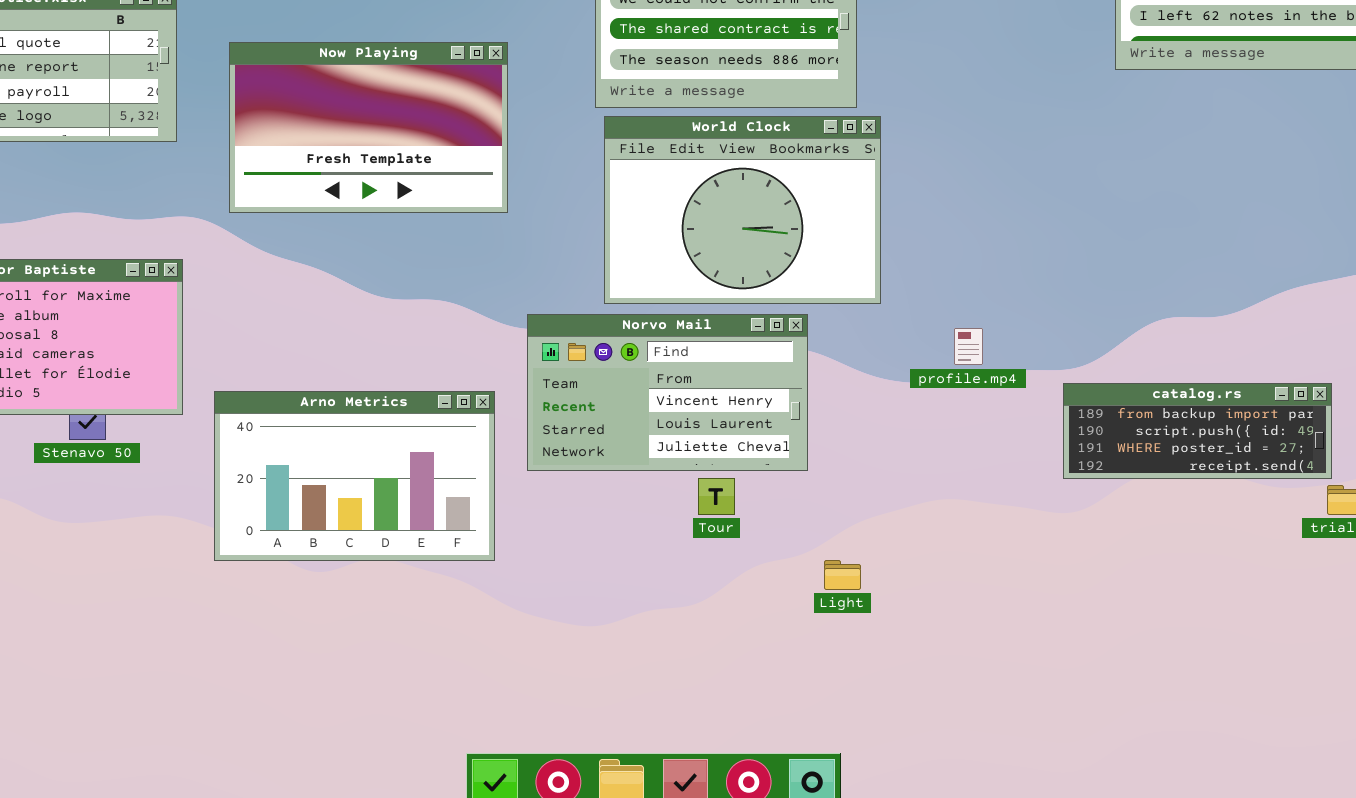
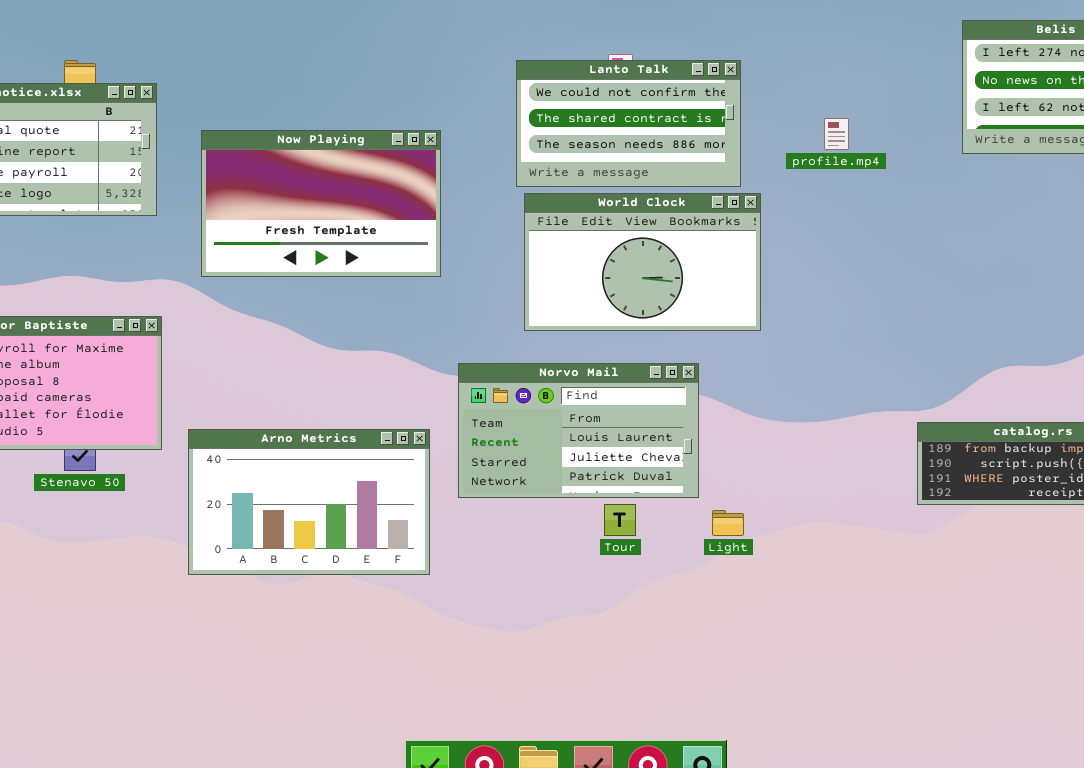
World Clock: [604,116,881,304] -> [524,193,761,331], resized
Norvo Mail: [527,314,808,471] -> [458,363,699,498], scrolled down 1 row
profile.mp4: [954,328,983,365] -> [824,118,849,150], moved
Light: [824,560,861,590] -> [712,510,744,536], moved

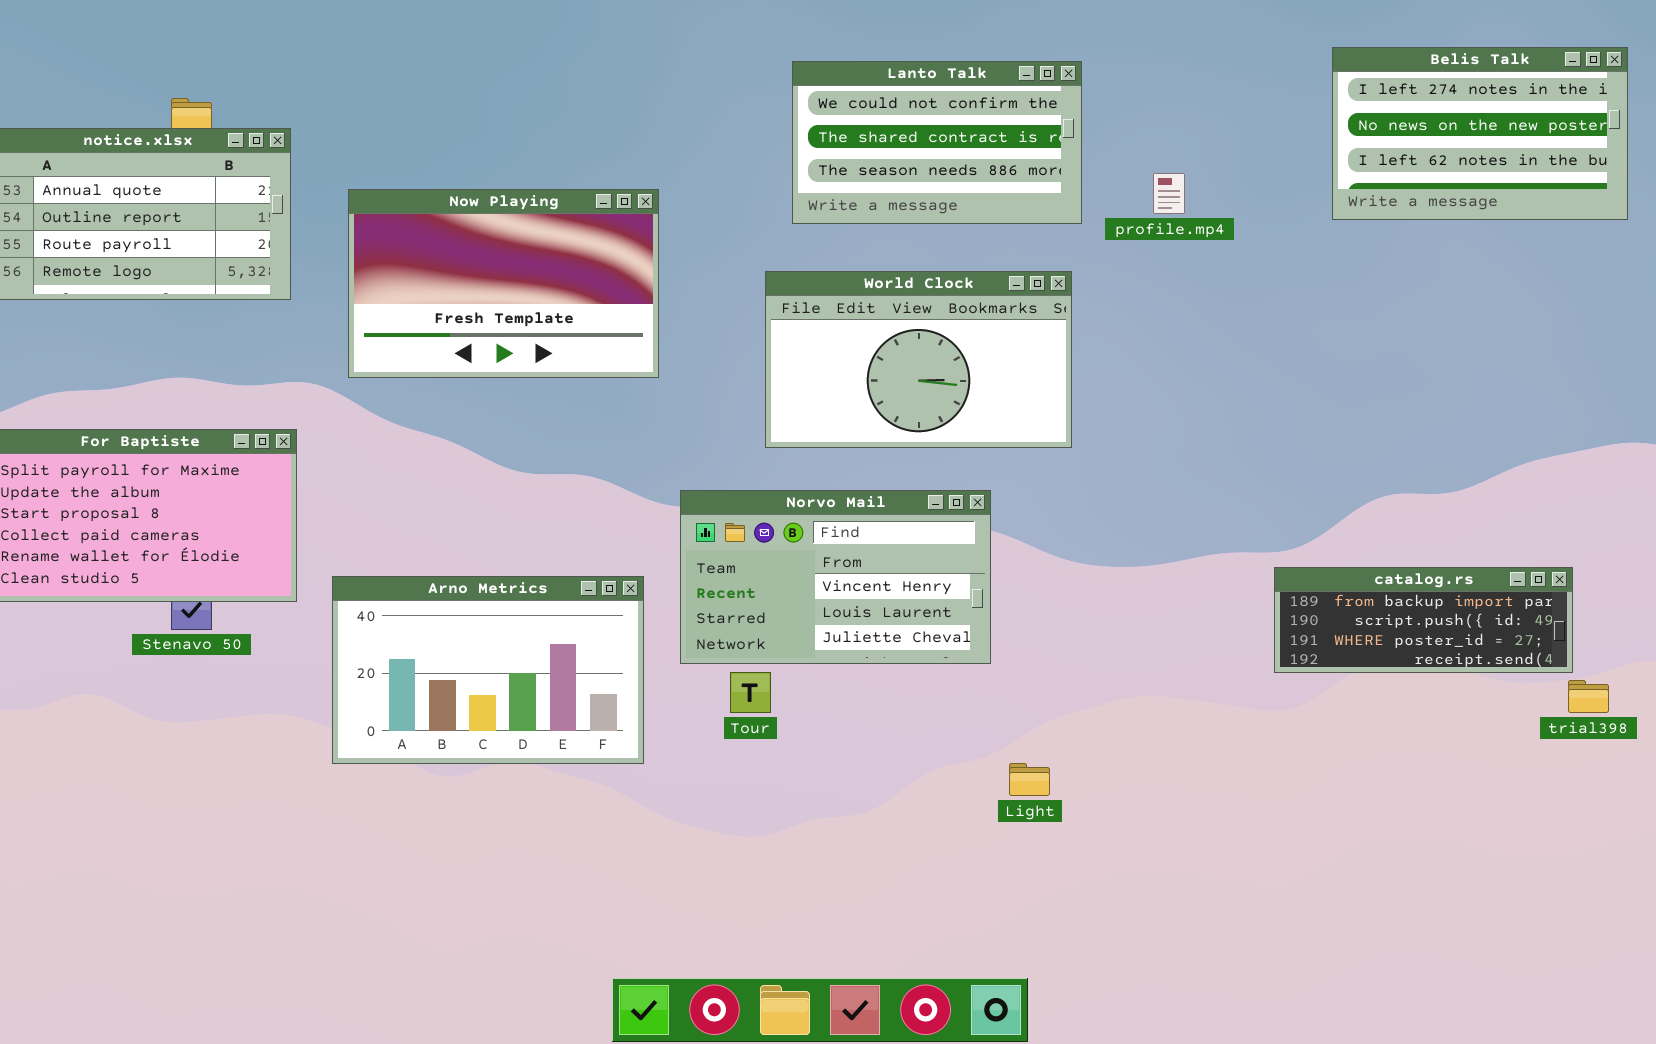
Lanto Talk: [516,60,741,187] -> [792,61,1082,224], moved
Norvo Mail: [458,363,699,498] -> [680,490,991,664], scrolled up 1 row
Tour: [604,504,636,536] -> [730,672,771,713], moved
Light: [712,510,744,536] -> [1009,763,1050,796], moved

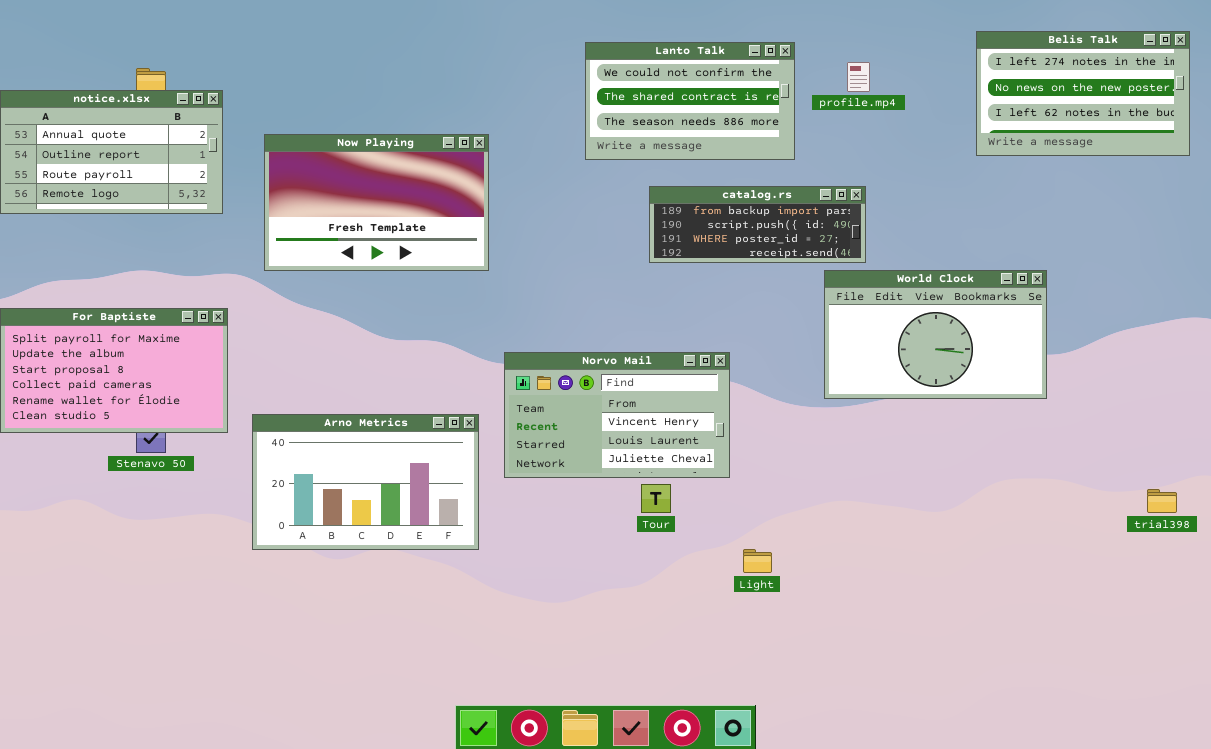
profile.mp4: [1153,173,1185,214] -> [847,62,870,92], moved
World Clock: [765,271,1072,448] -> [824,270,1047,399], moved
catalog.rs: [1274,567,1573,673] -> [649,186,866,263], moved
Tour: [730,672,771,713] -> [641,484,671,513], moved

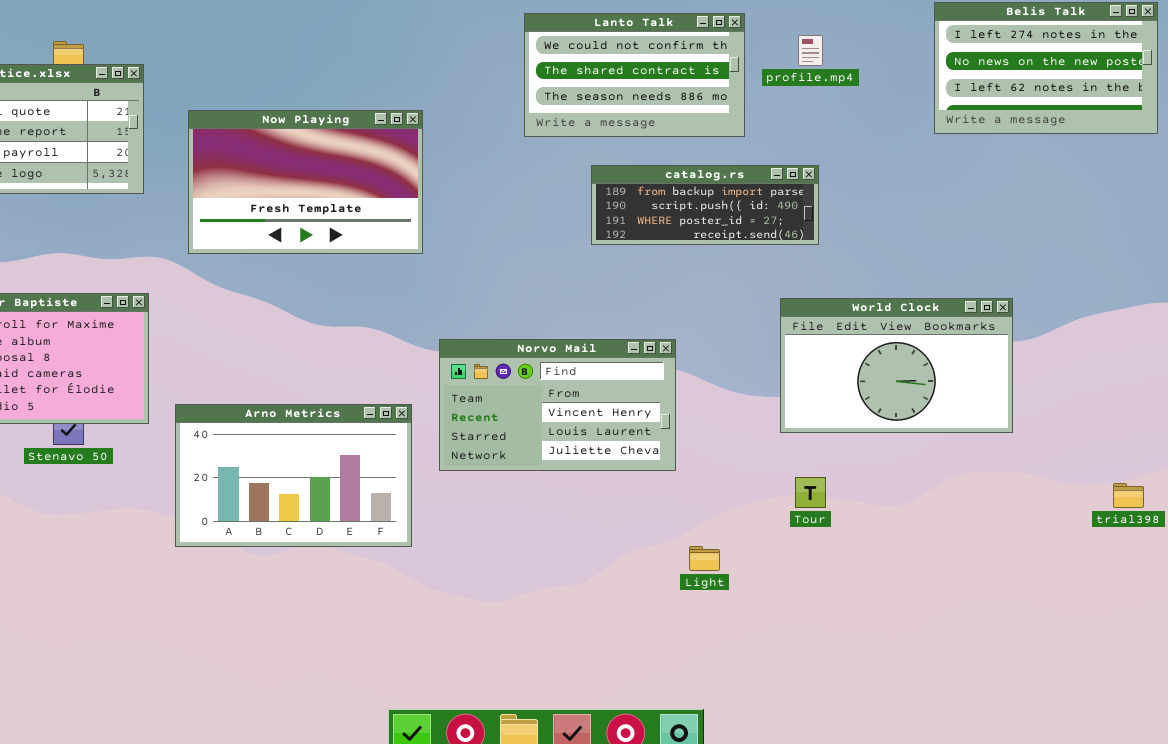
World Clock: [824,270,1047,399] -> [780,298,1013,433], moved
Tour: [641,484,671,513] -> [795,477,826,508], moved

